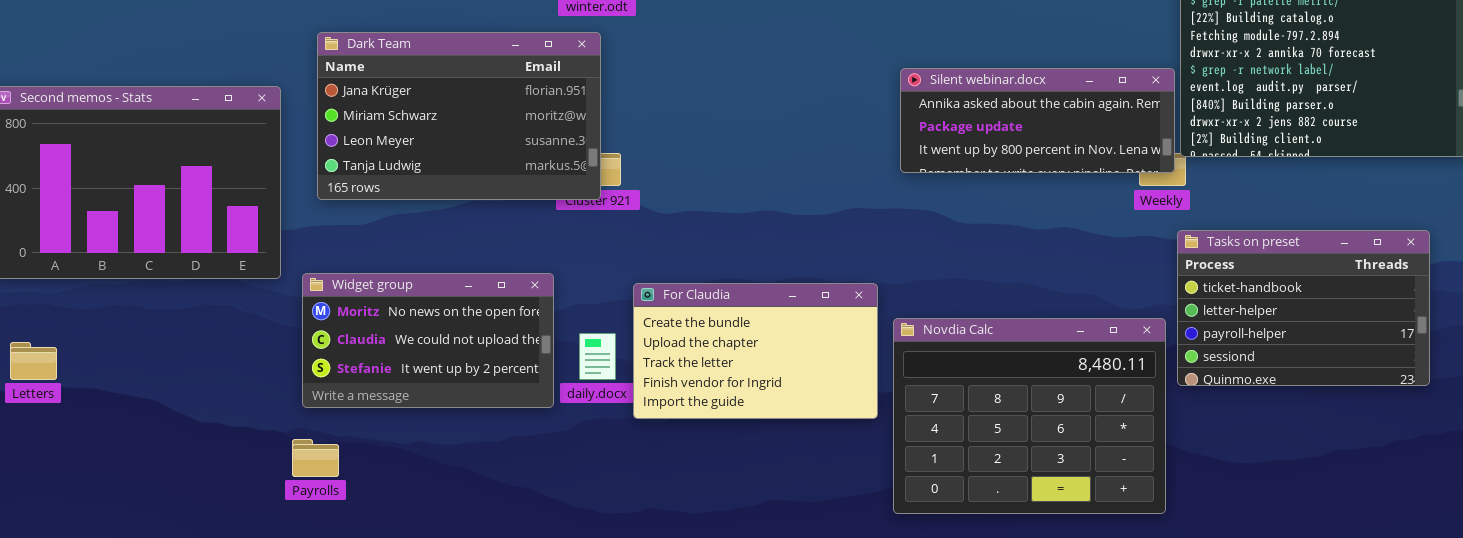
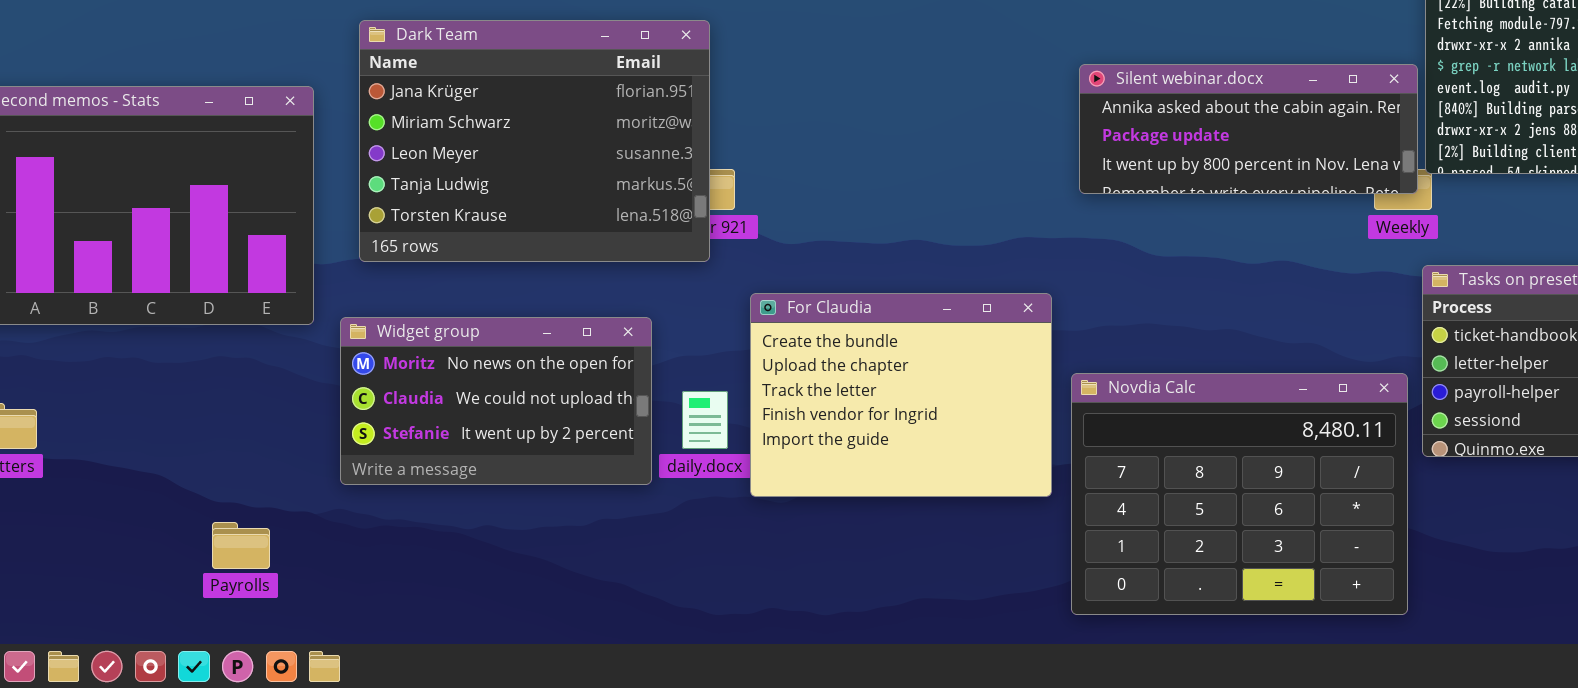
Dark Team: [317,32,601,200] -> [359,20,710,262], resized
For Claudia: [633,283,878,419] -> [750,293,1052,497], resized
Payrolls: [292,439,339,477] -> [212,522,270,569], moved

